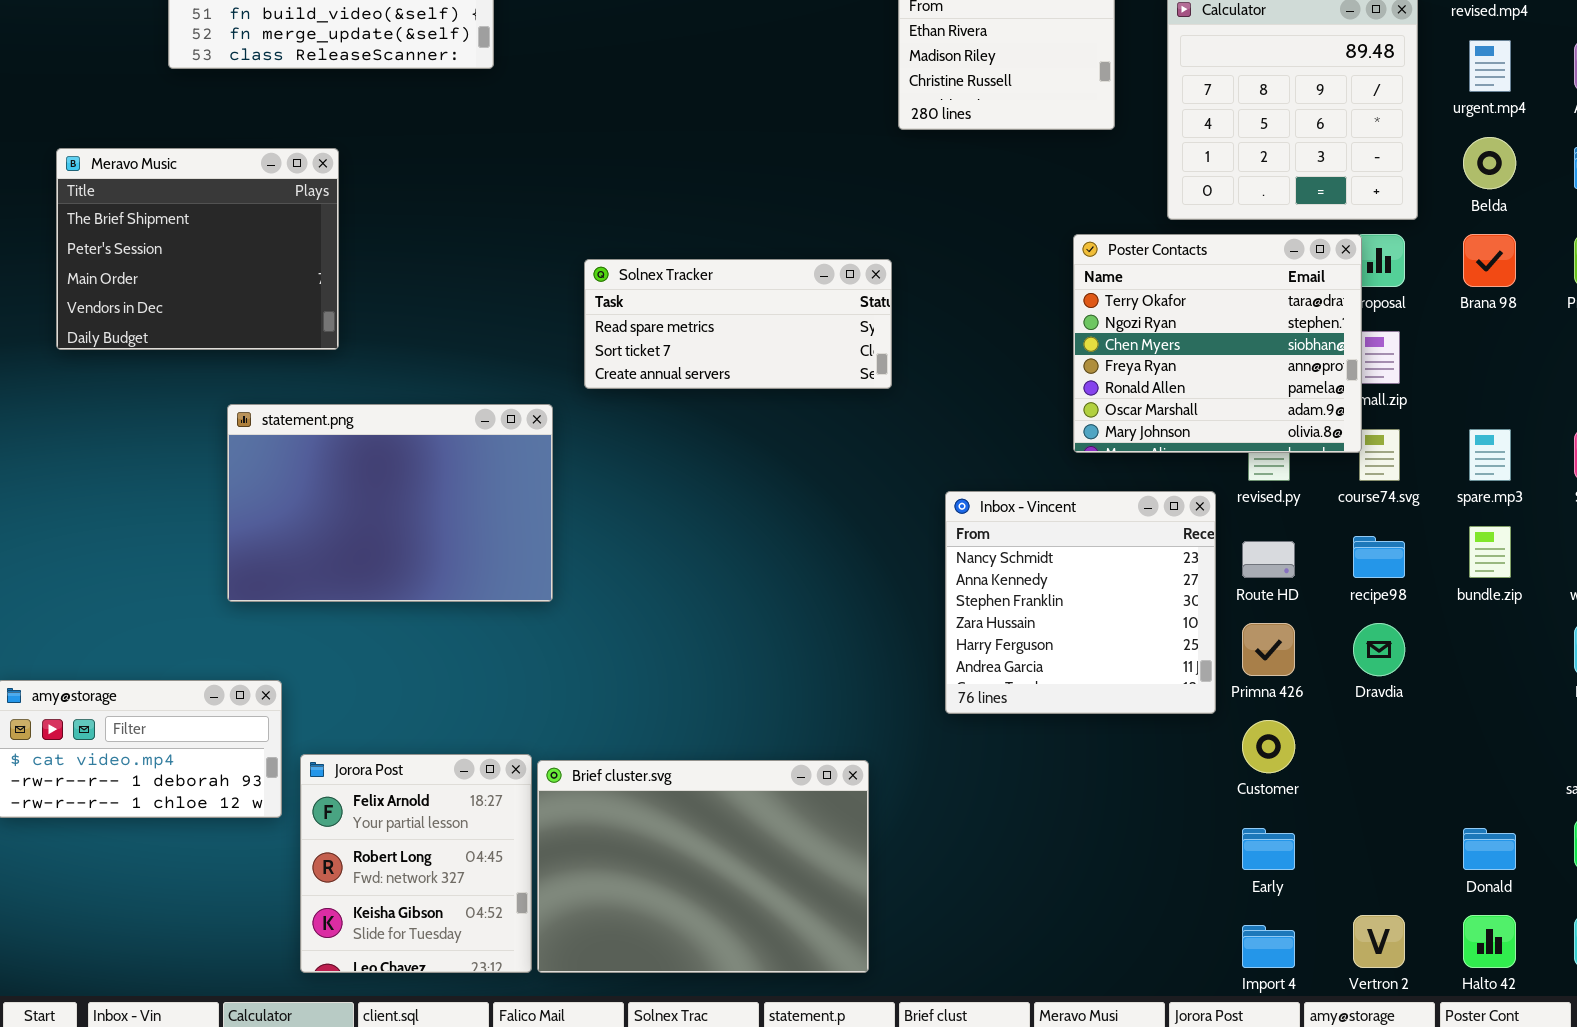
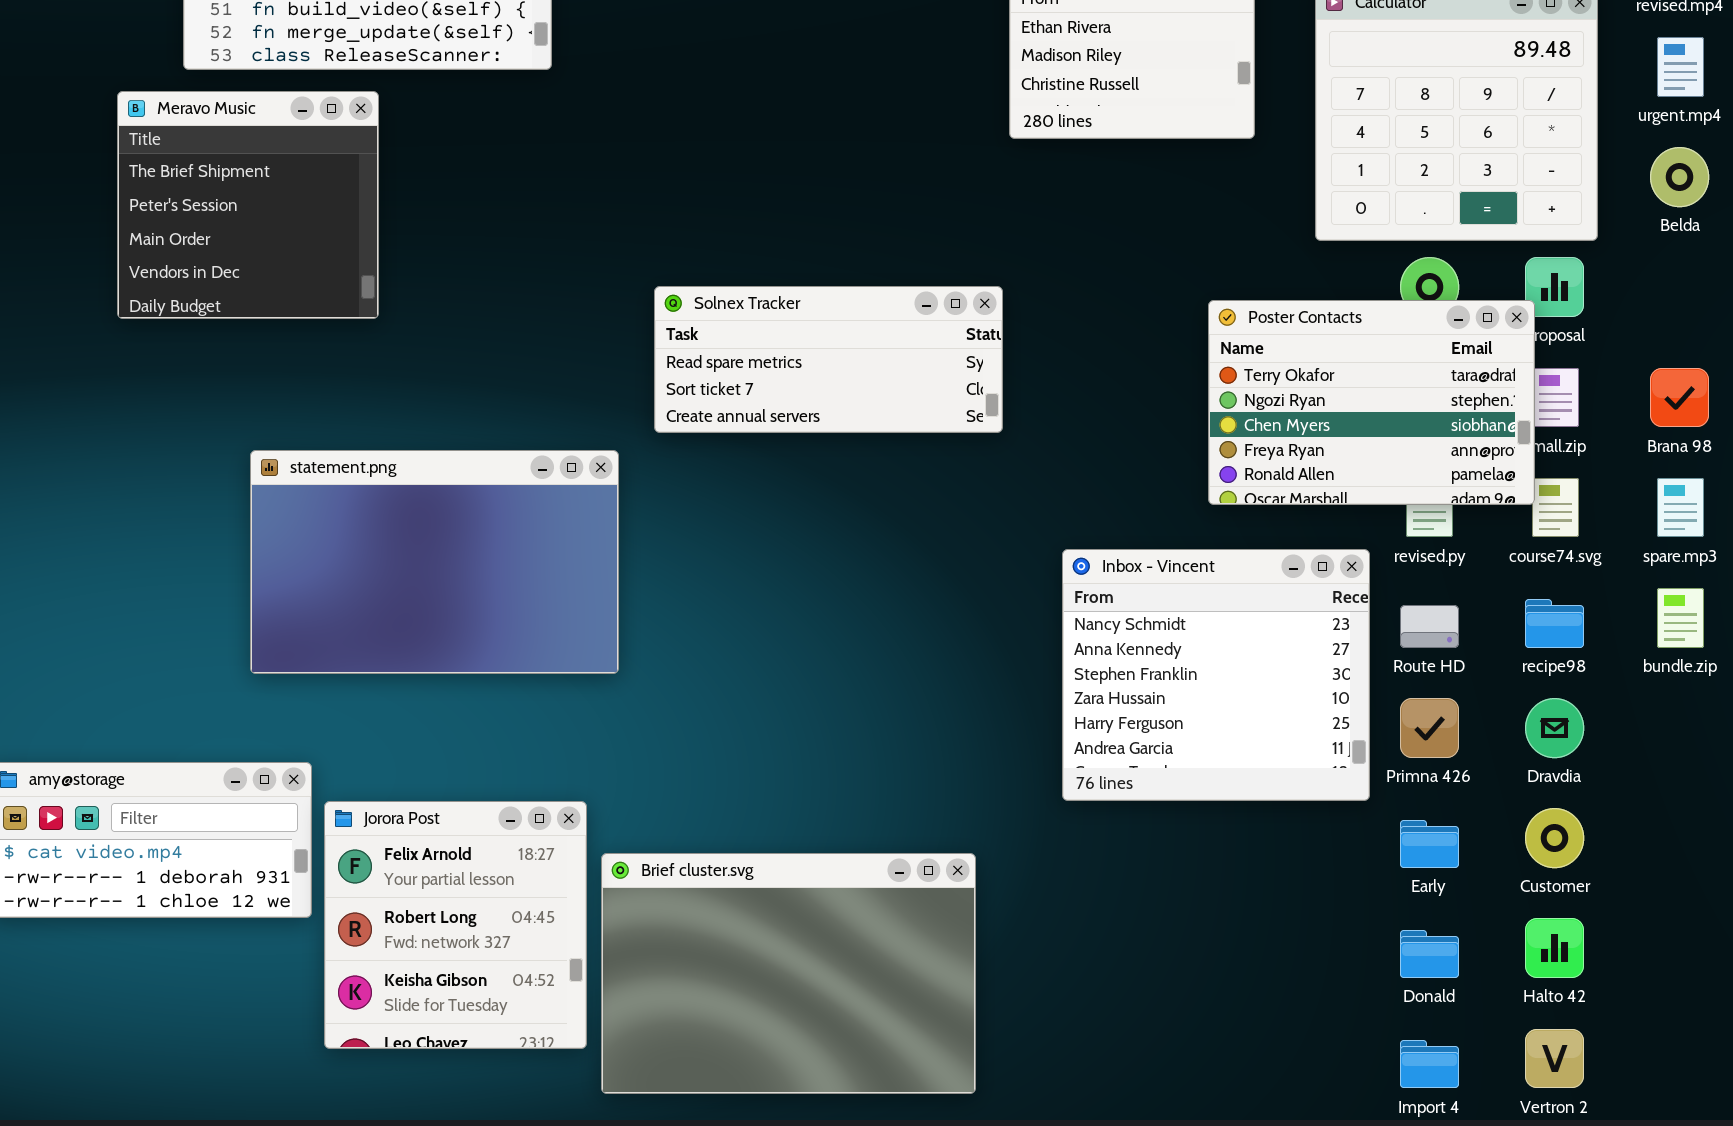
Meravo Music: [56,148,339,350] -> [117,91,379,319], moved, resized
Poster Contacts: [1073,234,1362,453] -> [1208,300,1535,505], resized
Brana 98: [1463,234,1516,287] -> [1650,368,1709,427], moved
Customer: [1242,720,1295,773] -> [1525,808,1584,868], moved
Jorora Post: [300,754,532,973] -> [324,801,587,1049], moved
Early: [1242,828,1295,870] -> [1400,820,1459,868], moved
Donald: [1463,828,1516,870] -> [1400,930,1459,978], moved
Halto 42: [1463,915,1516,968] -> [1525,918,1584,978], moved

